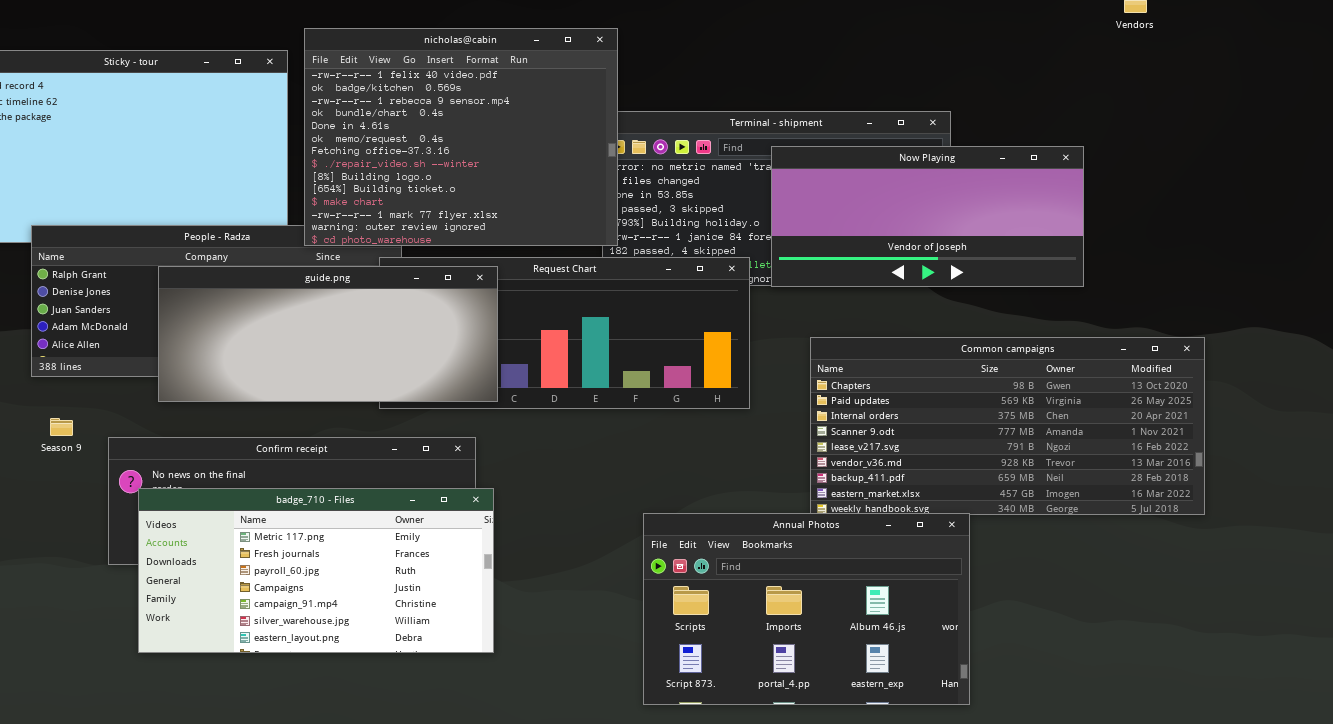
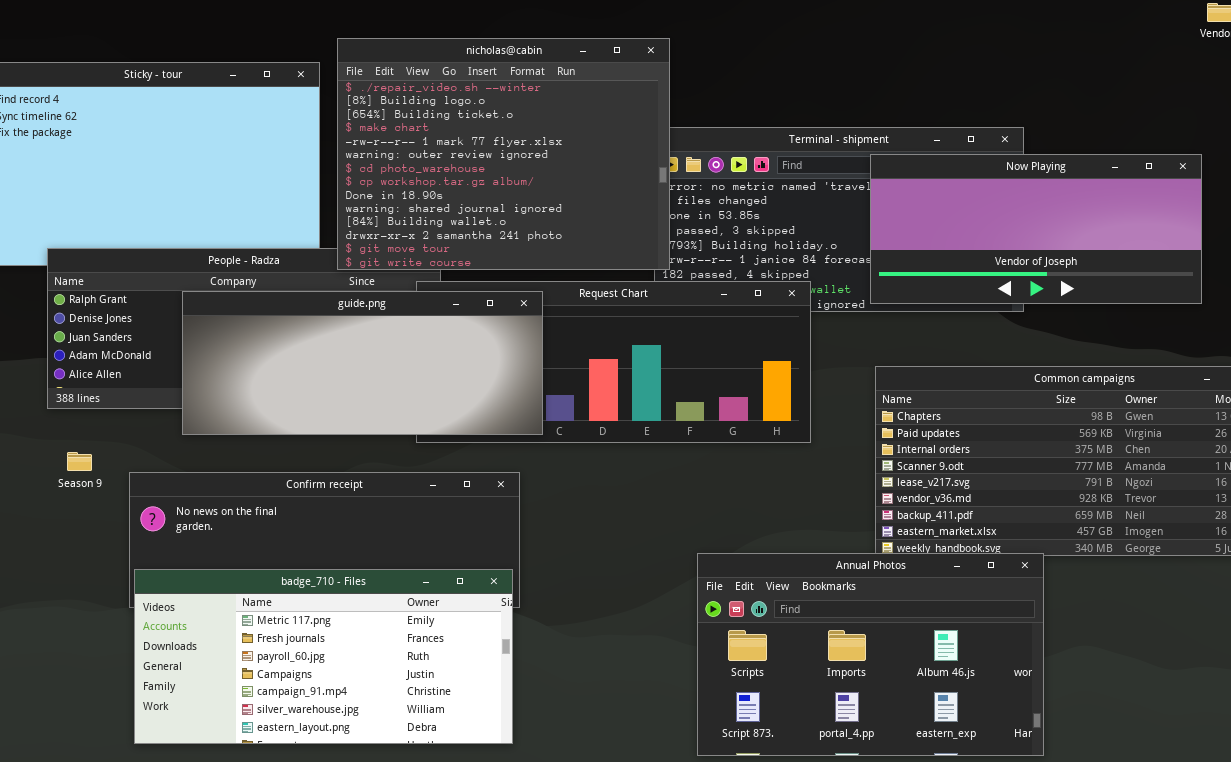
nicholas@cabin: [304,28,618,246] -> [337,38,670,270], scrolled down 7 rows
Now Playing: [771,146,1084,287] -> [870,154,1202,304], moved
badge_710 - Files: [138,488,494,653] -> [134,569,513,744], moved

